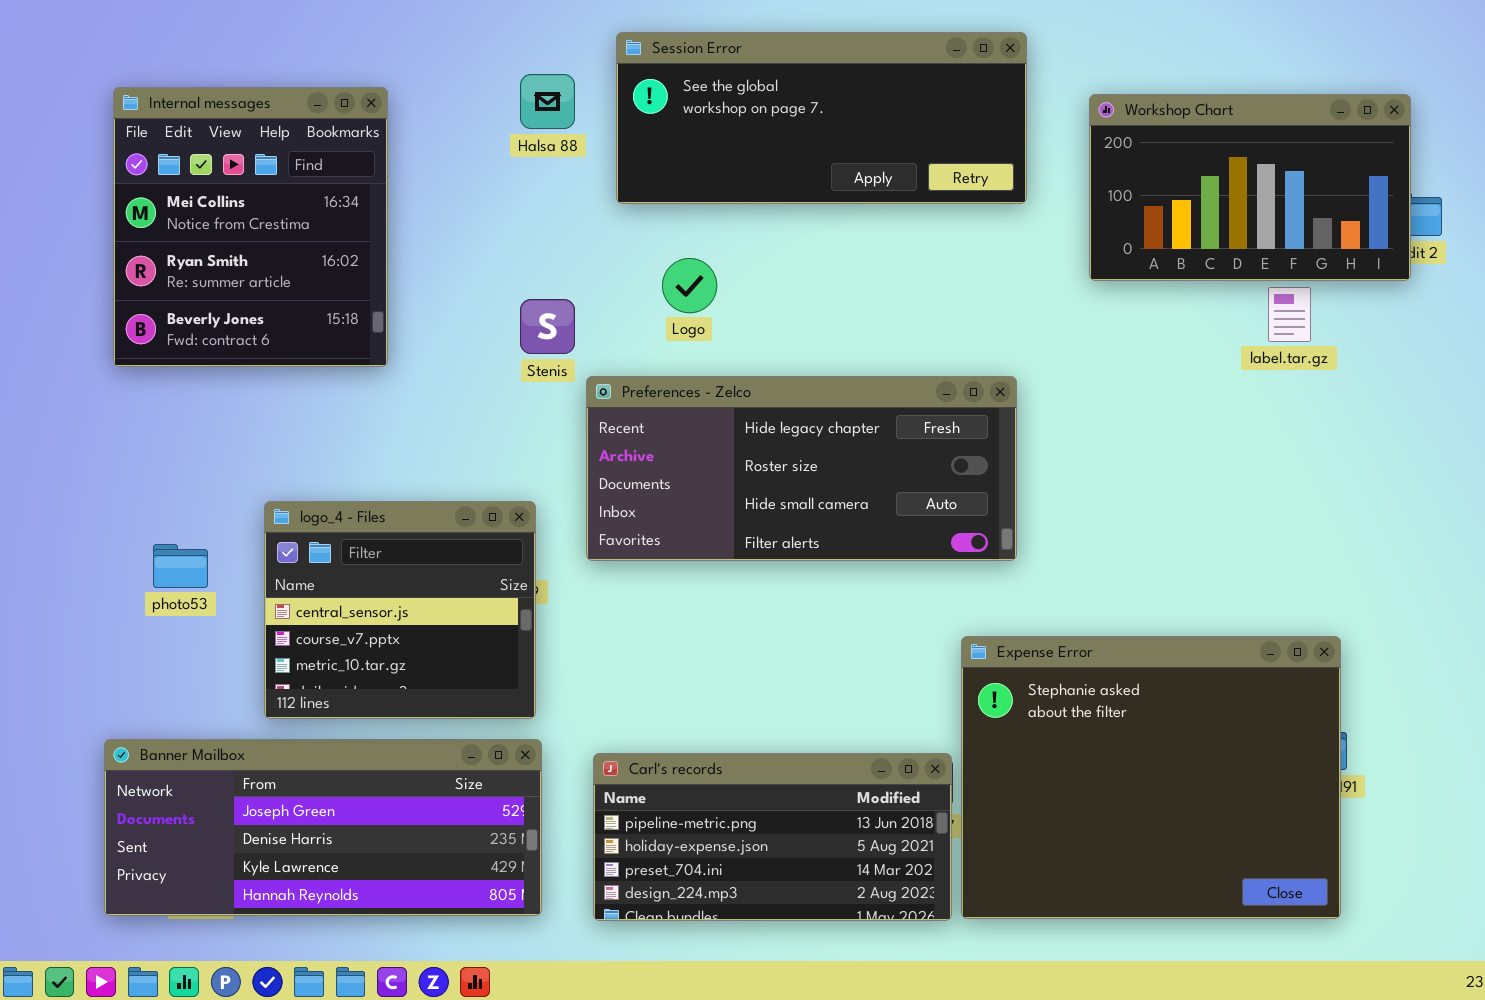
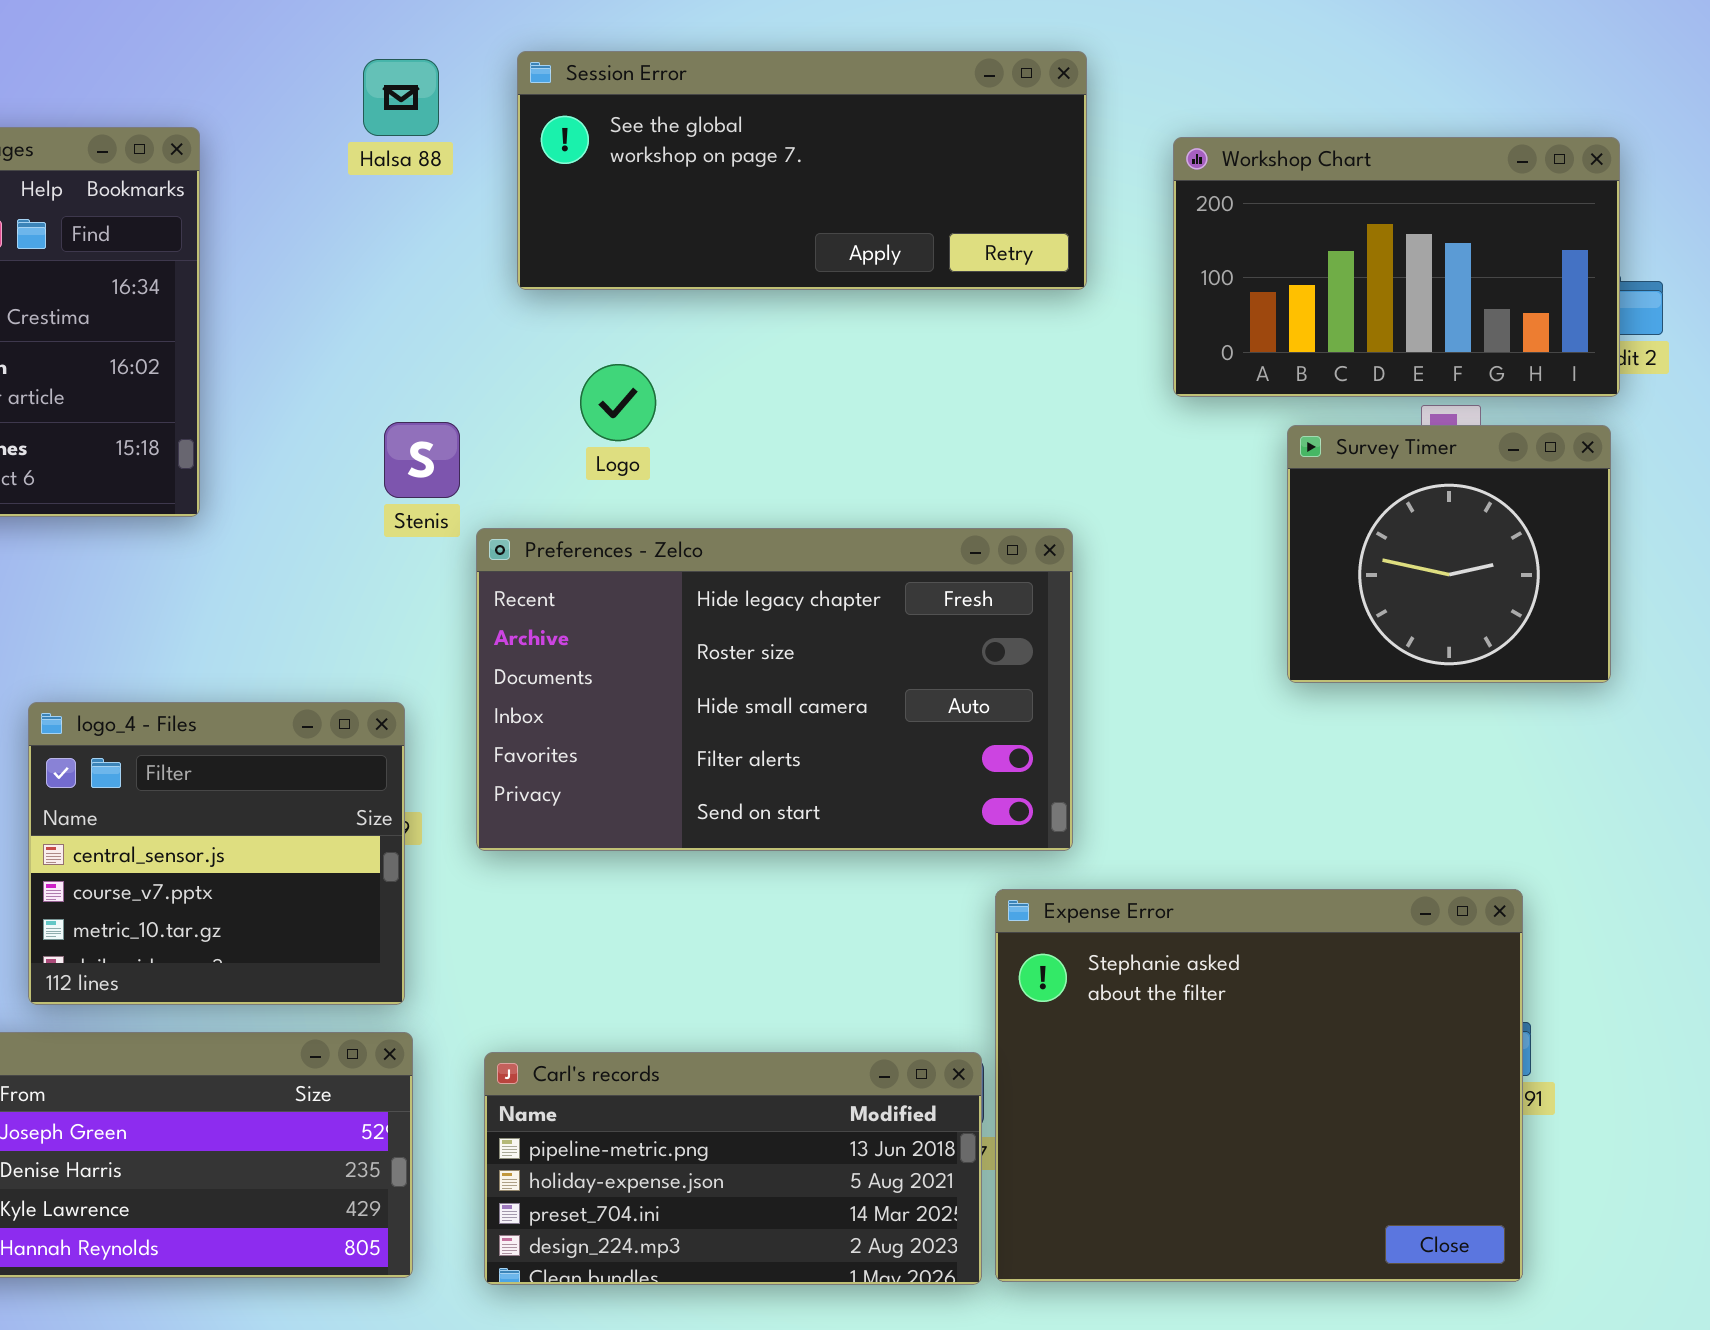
Halsa 88: [520,74,575,129] -> [363,59,439,136], moved
Survey Timer: none -> [1287,425,1611,683], opened
Preferences - Zelco: [586,376,1017,561] -> [476,528,1073,851], resized

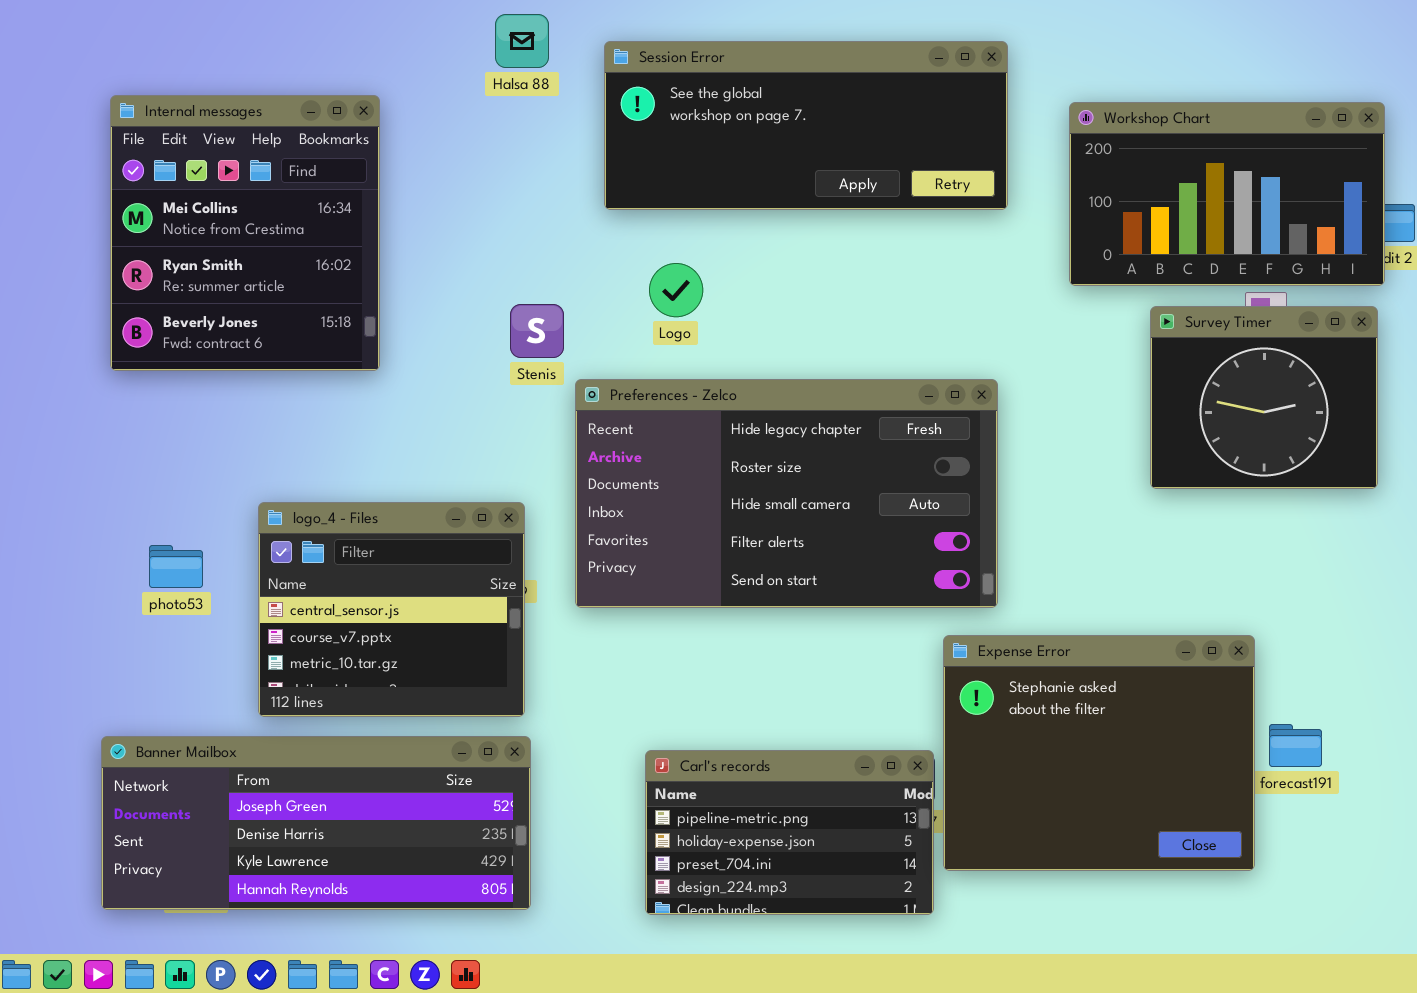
Halsa 88: [363,59,439,136] -> [495,14,549,68], moved
Expense Error: [995,889,1523,1282] -> [943,635,1255,871], resized
Carl's records: [484,1052,982,1285] -> [645,750,934,915], resized

